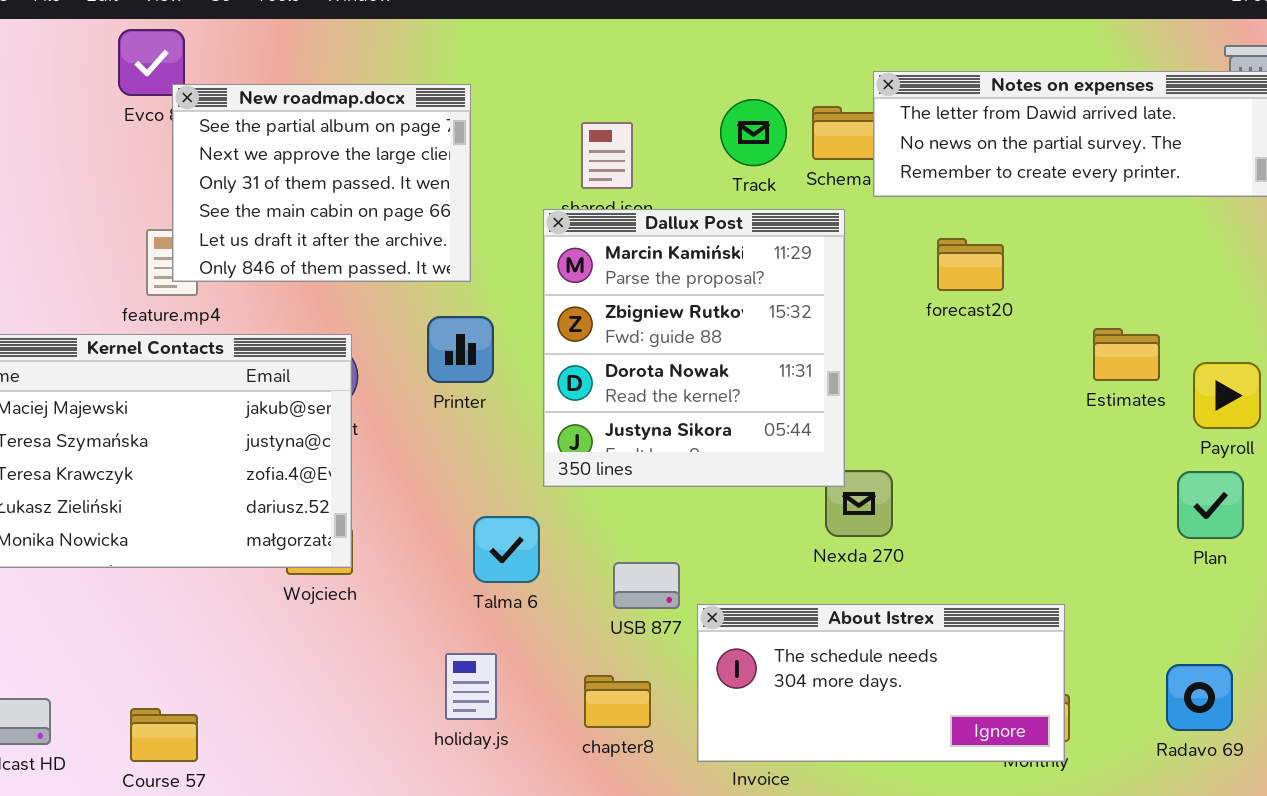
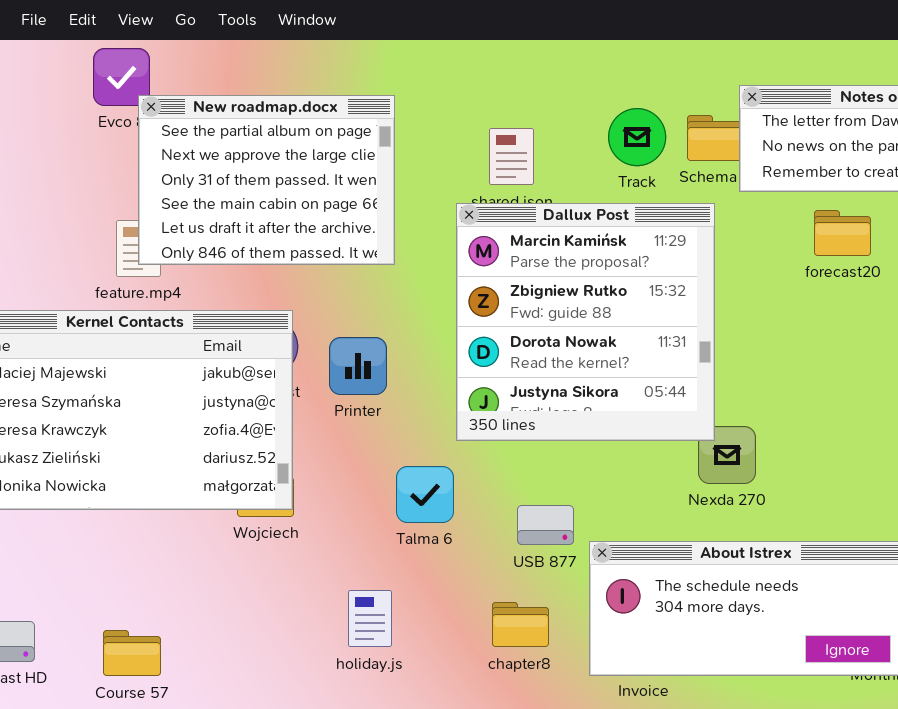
forecast20: [937,238,1004,291] -> [814,210,871,256], moved
Printer: [427,316,494,383] -> [329,337,387,395], moved
holiday.js: [445,653,497,720] -> [348,590,392,647], moved

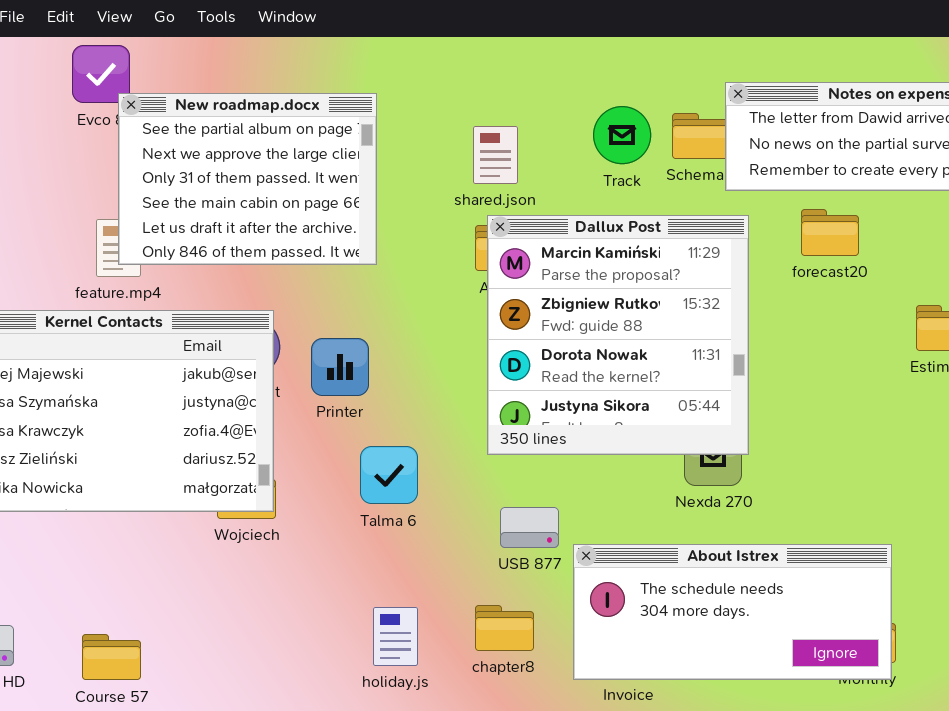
Dallux Post: [456,203,715,441] -> [487,215,749,455], moved
Talma 6: [396,466,454,523] -> [360,446,418,504], moved
holiday.js: [348,590,392,647] -> [373,607,418,666], moved

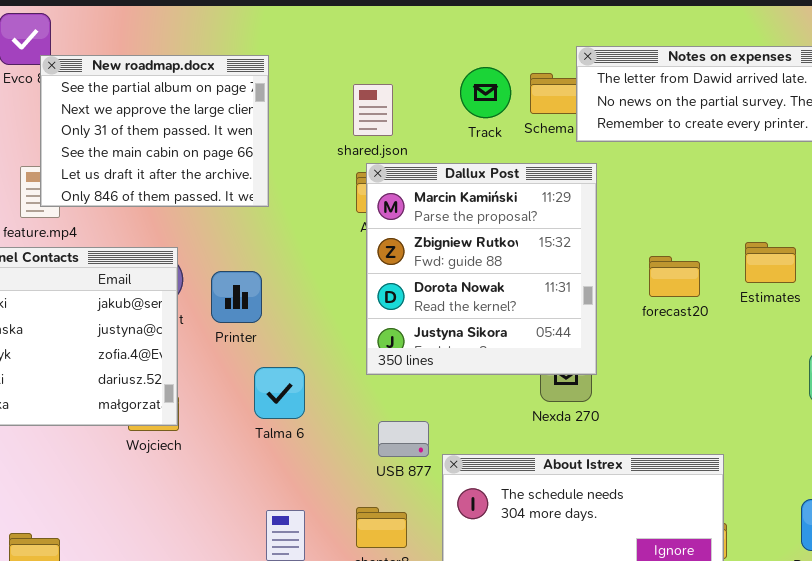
forecast20: [801,209,859,256] -> [649,256,700,297], moved

